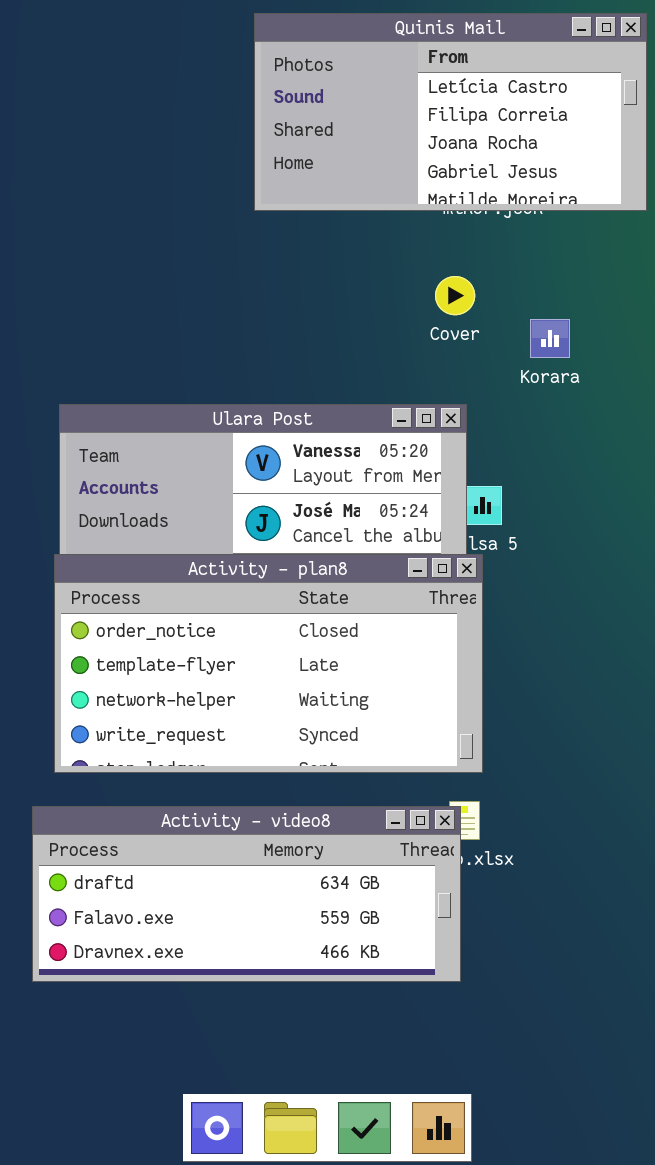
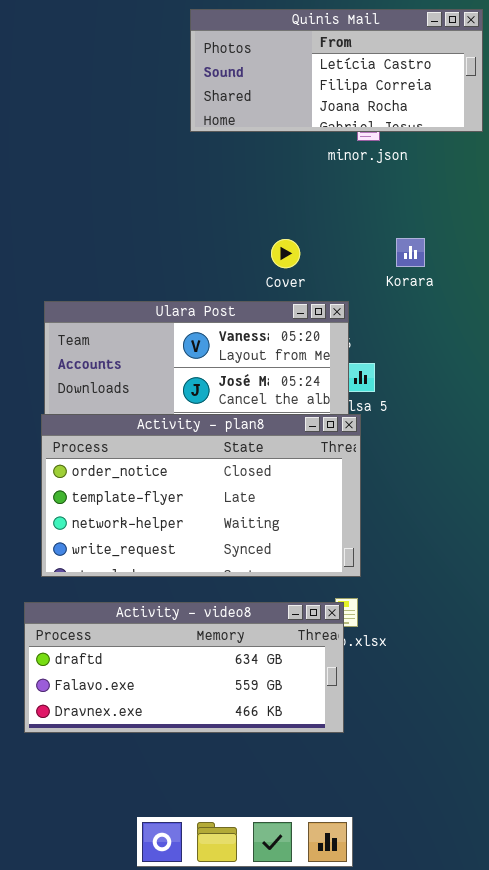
Quinis Mail: [254,13,647,211] -> [190,9,483,132], resized
Cover: [435,276,475,315] -> [271,239,300,268], moved

